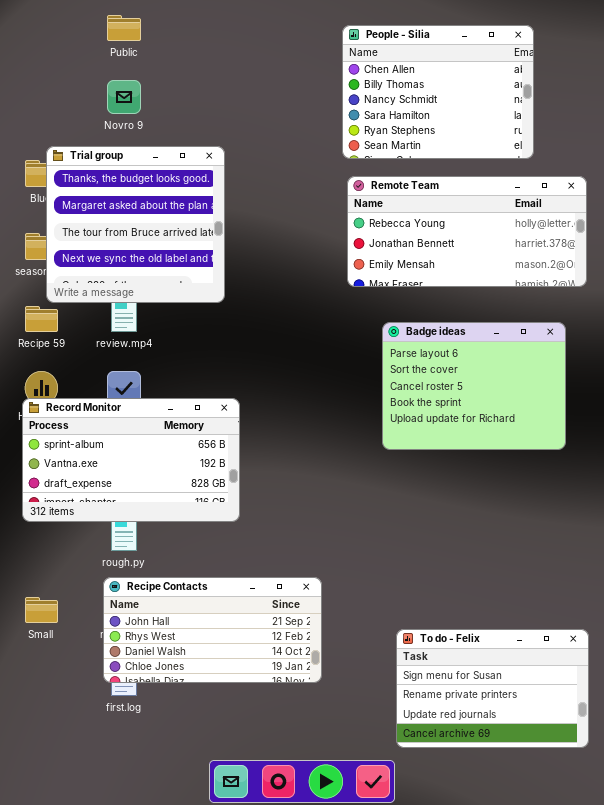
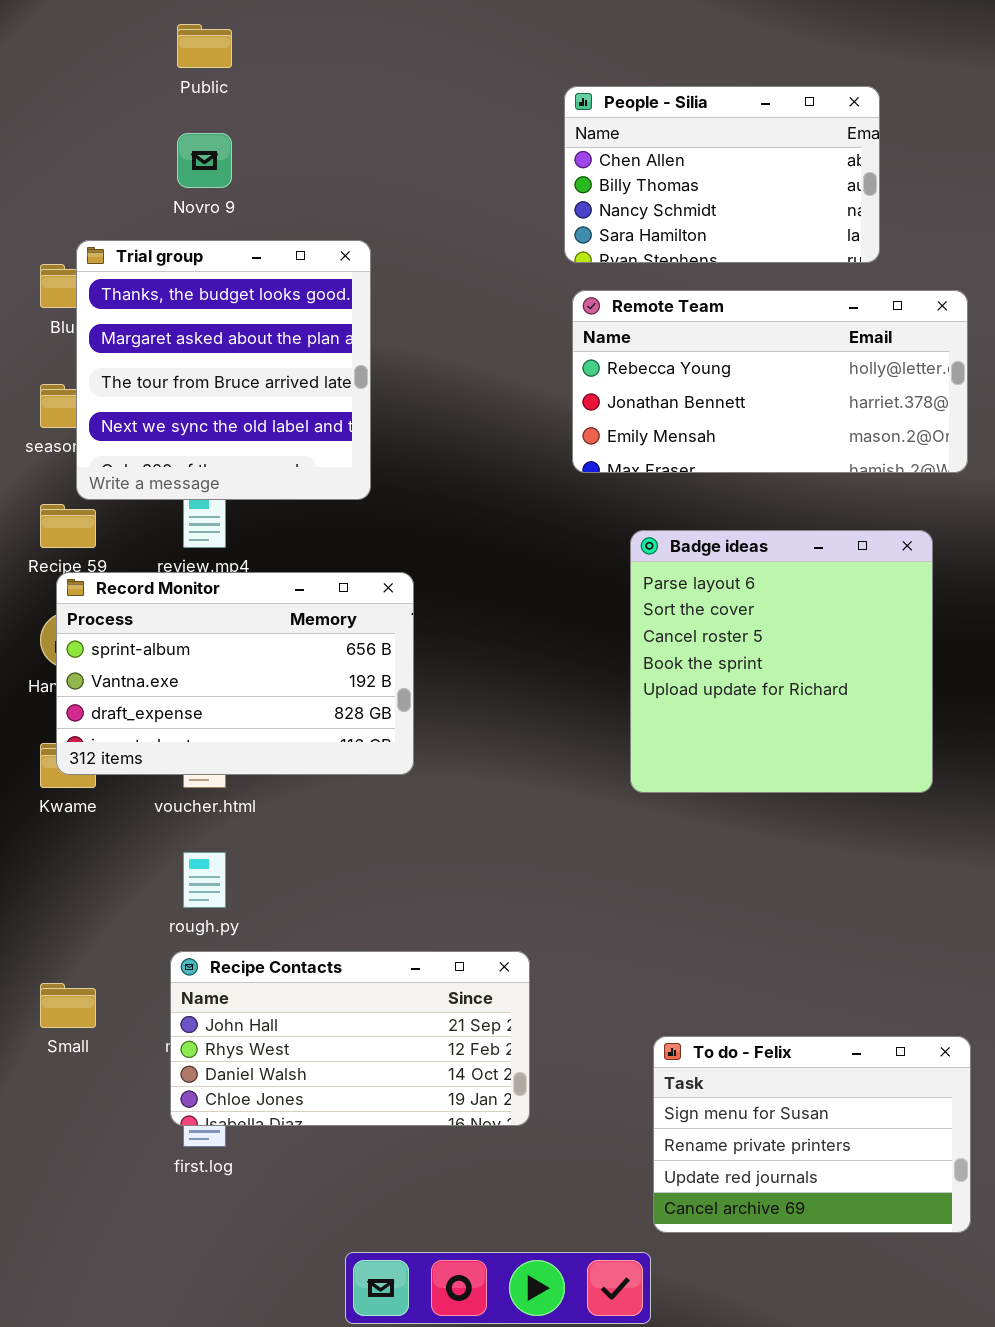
People - Silia: [342,25,534,159] -> [564,86,880,263], resized
Badge ideas: [382,322,566,450] -> [630,530,933,793], resized
Record Monitor: [22,398,240,522] -> [56,572,414,775], moved

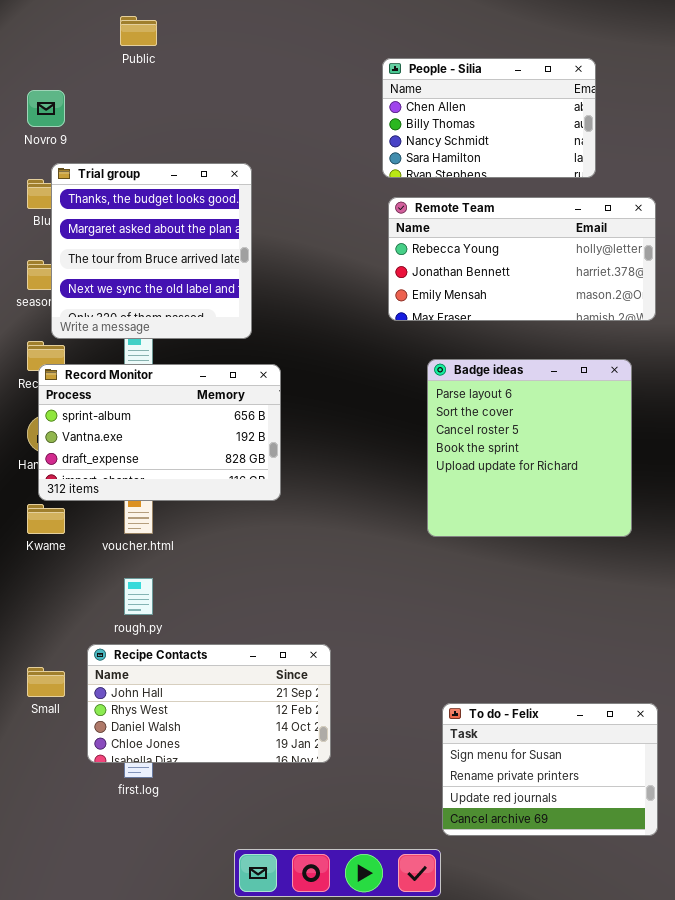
Novro 9: [177,133,232,188] -> [27,90,65,127], moved
Record Monitor: [56,572,414,775] -> [38,364,281,501], moved
Recipe Contacts: [170,951,530,1126] -> [87,644,331,763], moved

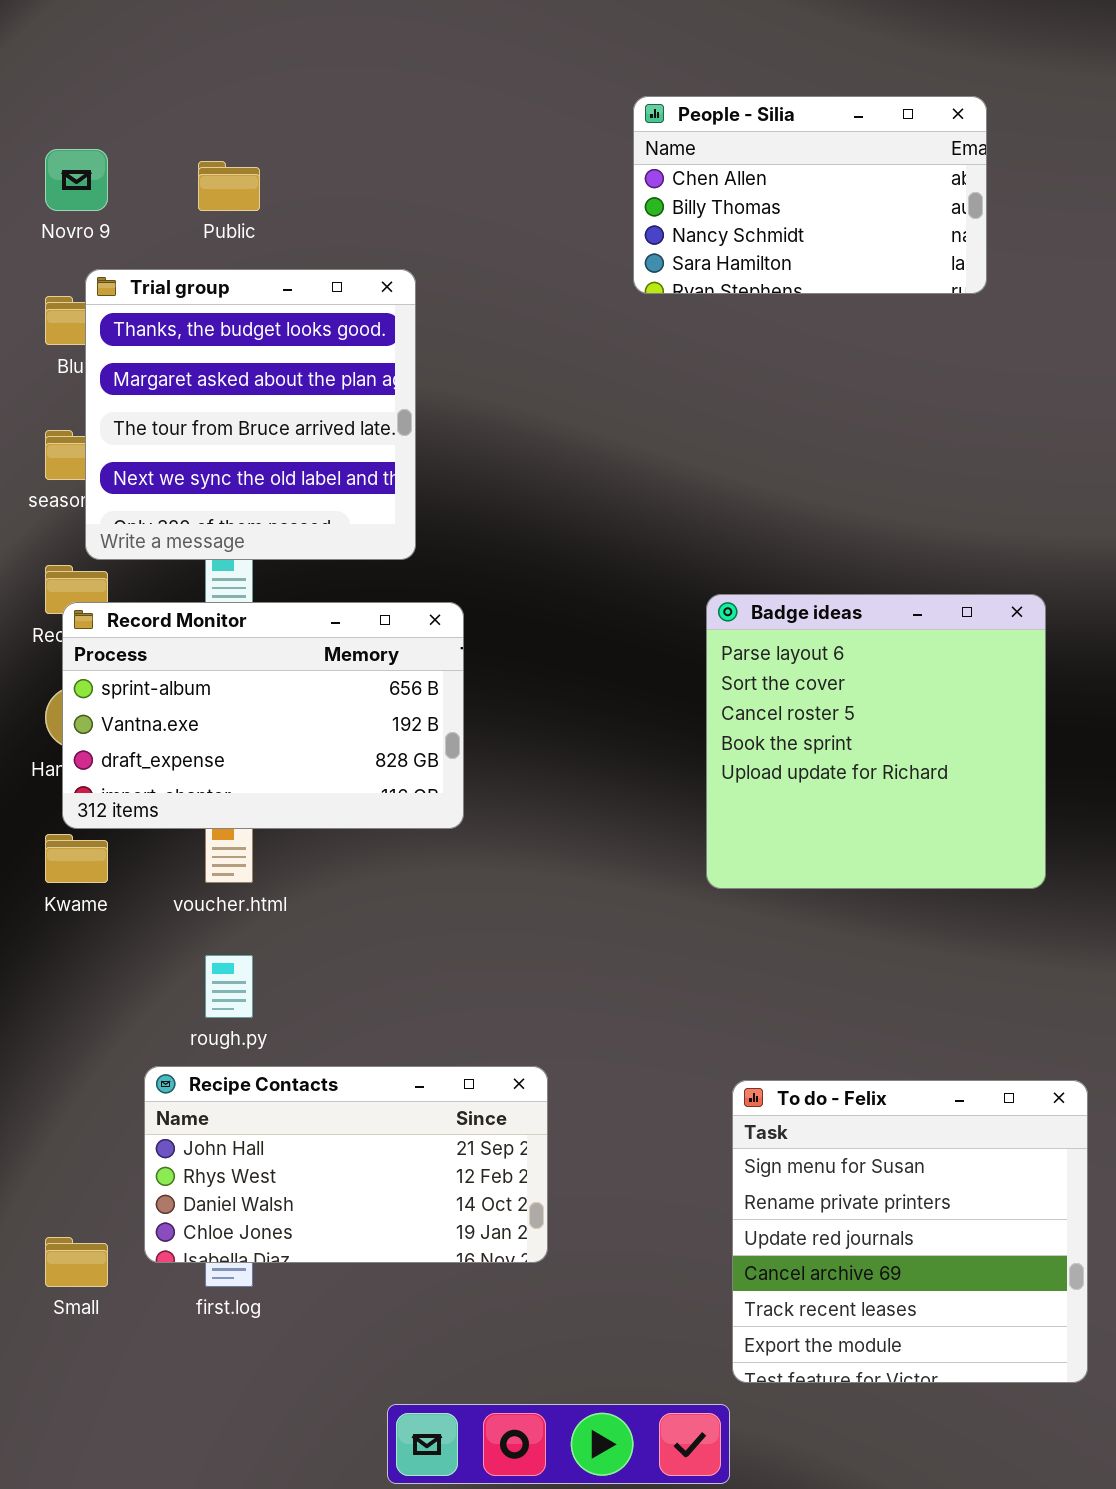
Public: [120,16,157,46] -> [198,161,260,211], moved
Remote Team: [388,197,656,321] -> none, closed
Small: [27,667,65,697] -> [45,1237,108,1287], moved
To do - Felix: [442,703,658,836] -> [732,1080,1088,1383], resized

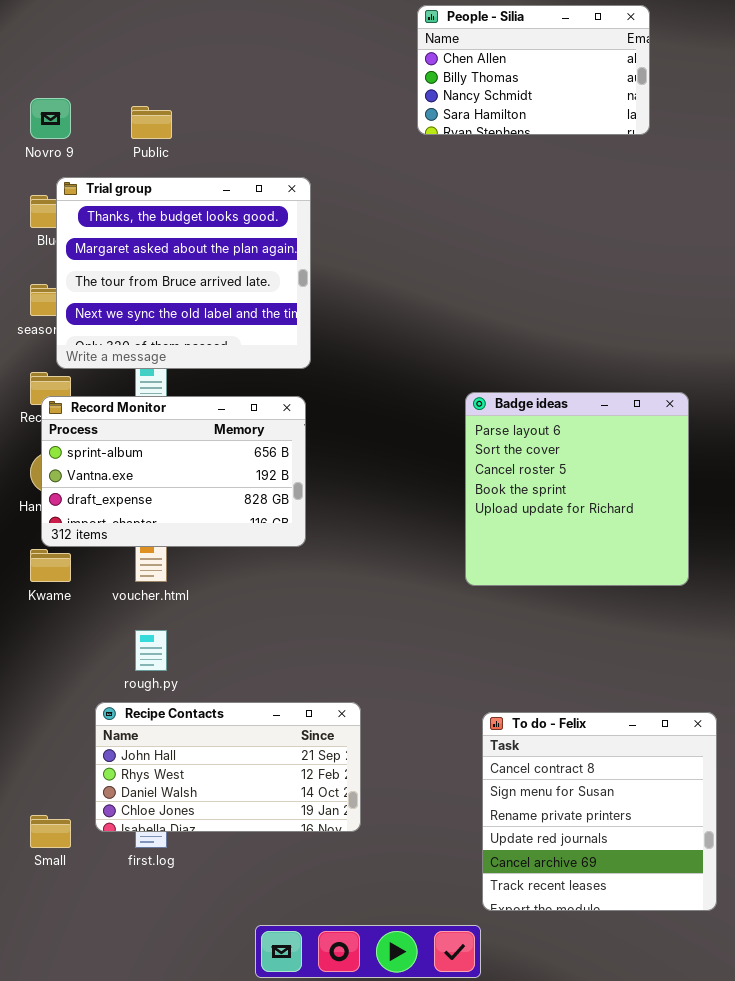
People - Silia: [633,96,987,294] -> [417,5,650,135], moved
Trial group: [85,269,416,560] -> [56,177,311,369], resized
To do - Felix: [732,1080,1088,1383] -> [482,712,717,911], scrolled up 1 row

